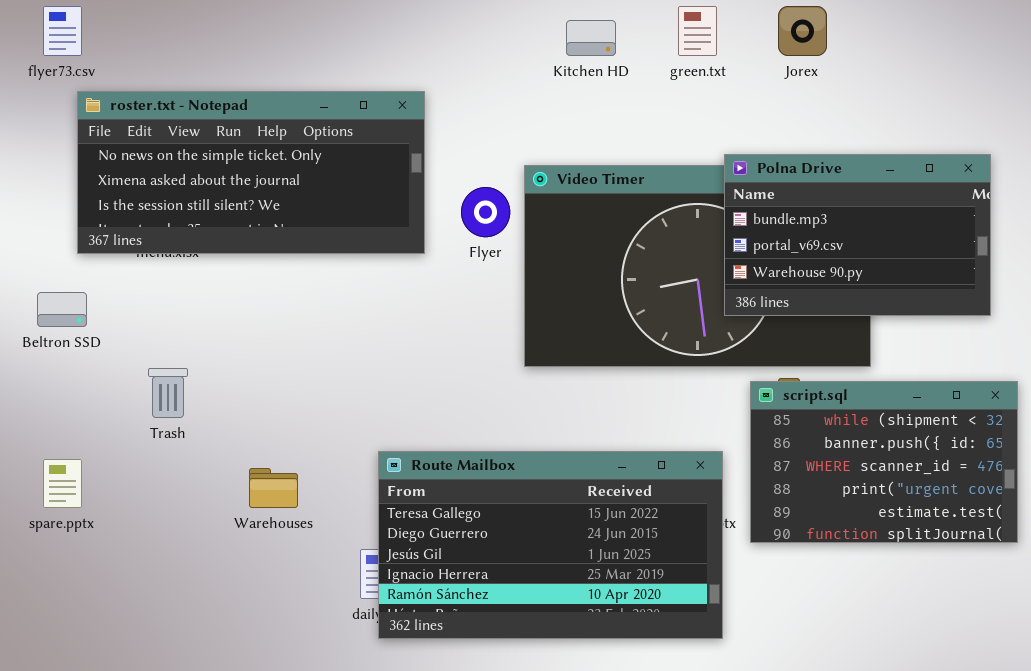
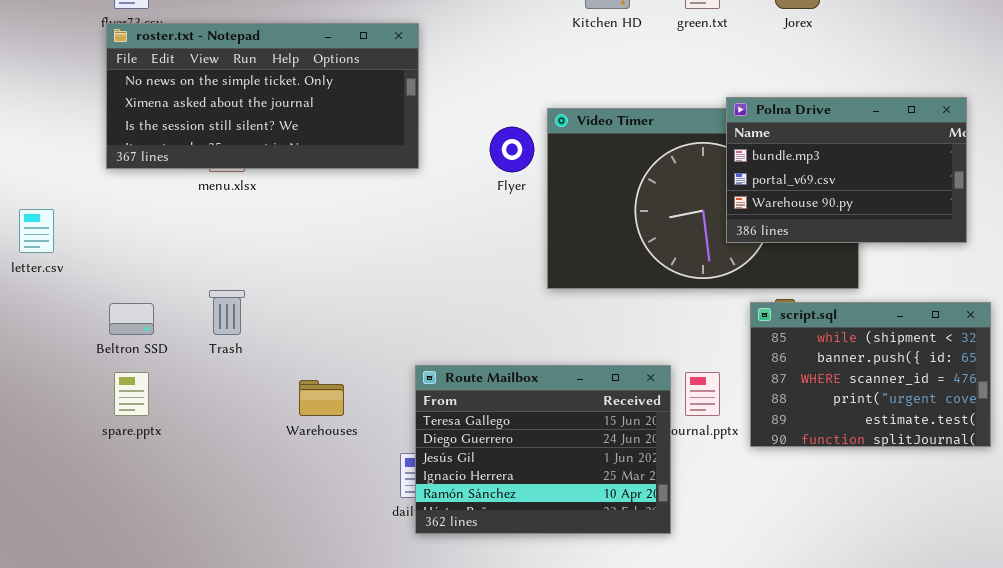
roster.txt - Notepad: [77,91,425,254] -> [106,23,419,169], moved
Beltron SSD: [37,292,87,327] -> [109,303,154,335], moved
Route Mailbox: [378,451,723,639] -> [415,365,671,534], resized

